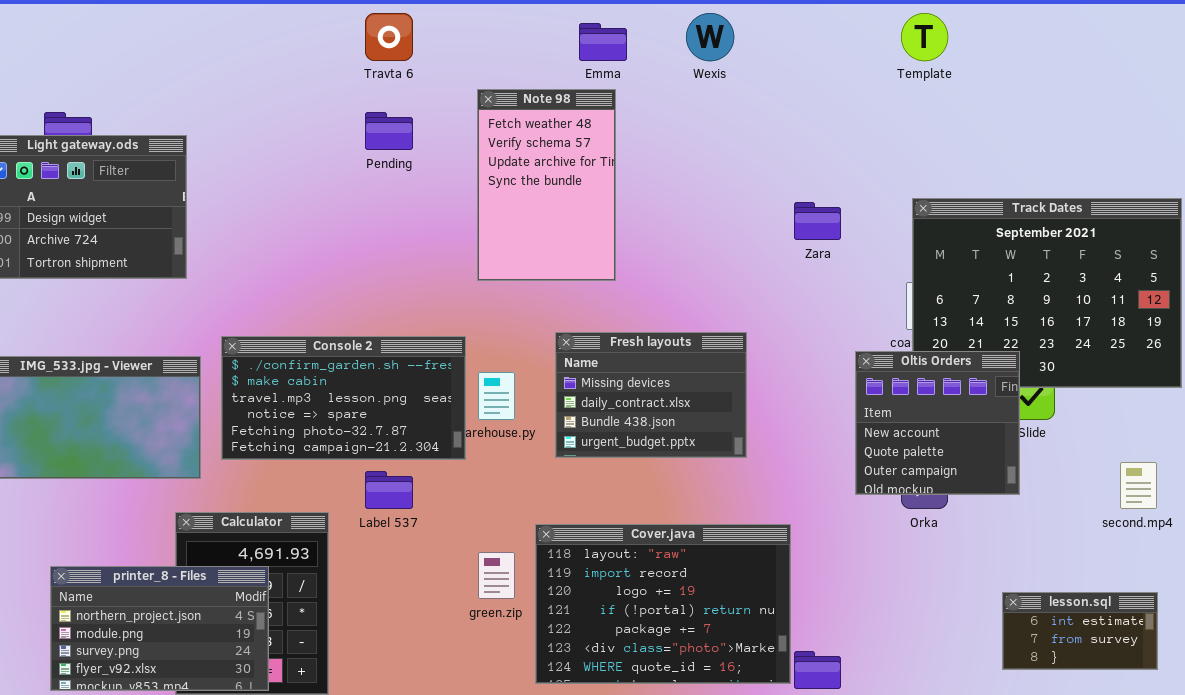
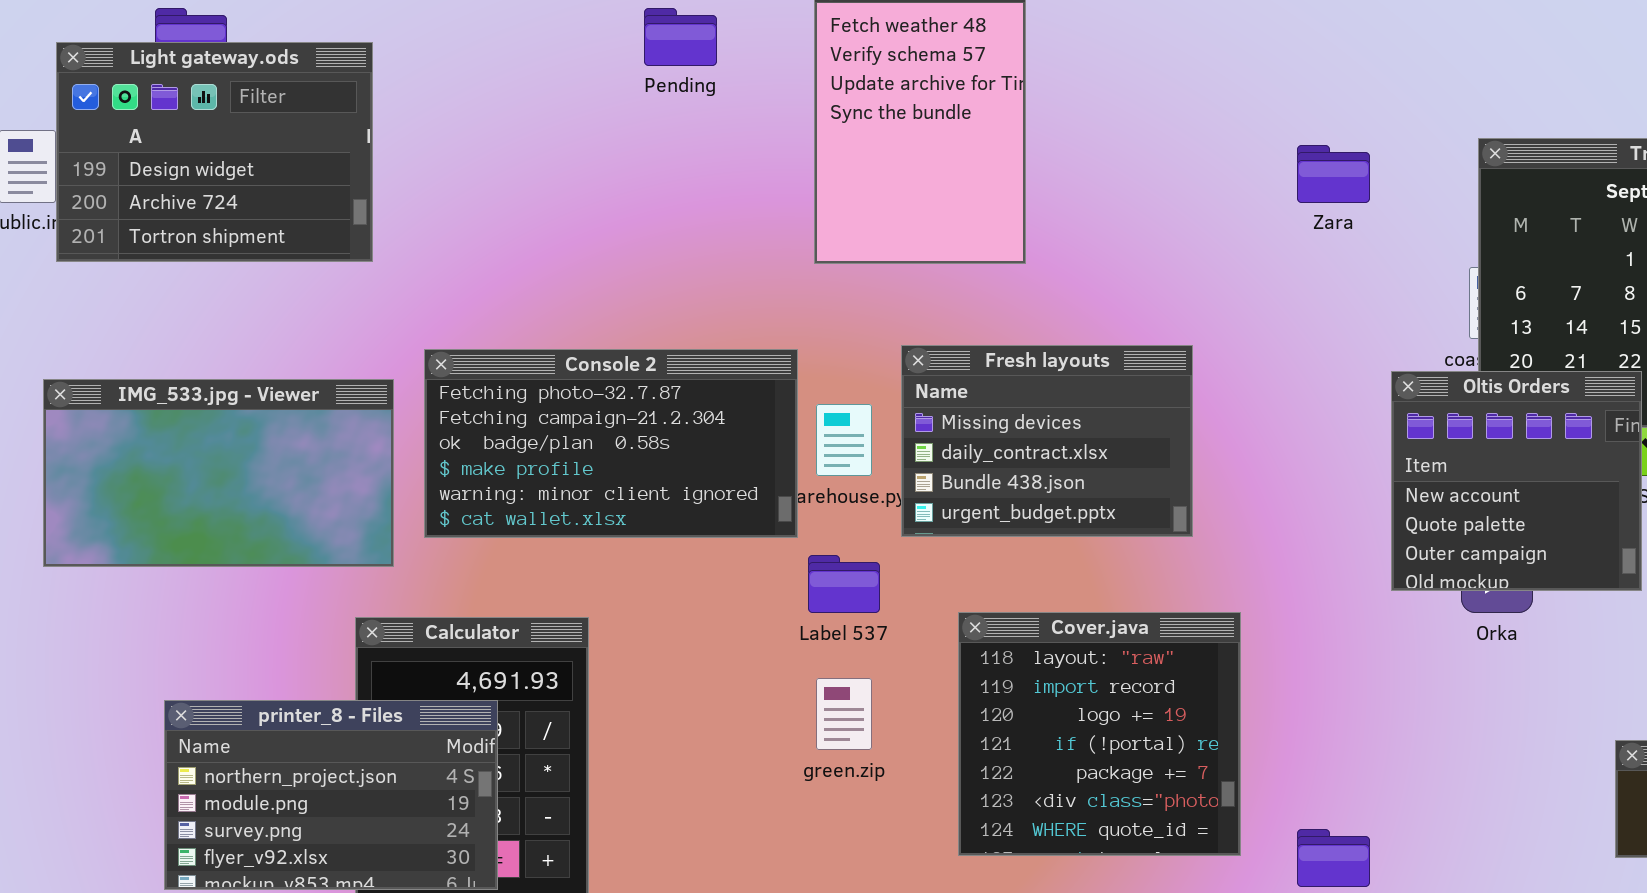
Fresh layouts: [555,332,747,458] -> [901,345,1193,537], moved
Console 2: [221,336,466,460] -> [424,349,798,538], scrolled down 4 rows
Label 537: [365,471,413,509] -> [808,555,880,613], moved
Cover.java: [535,524,791,684] -> [958,612,1241,856], moved, resized

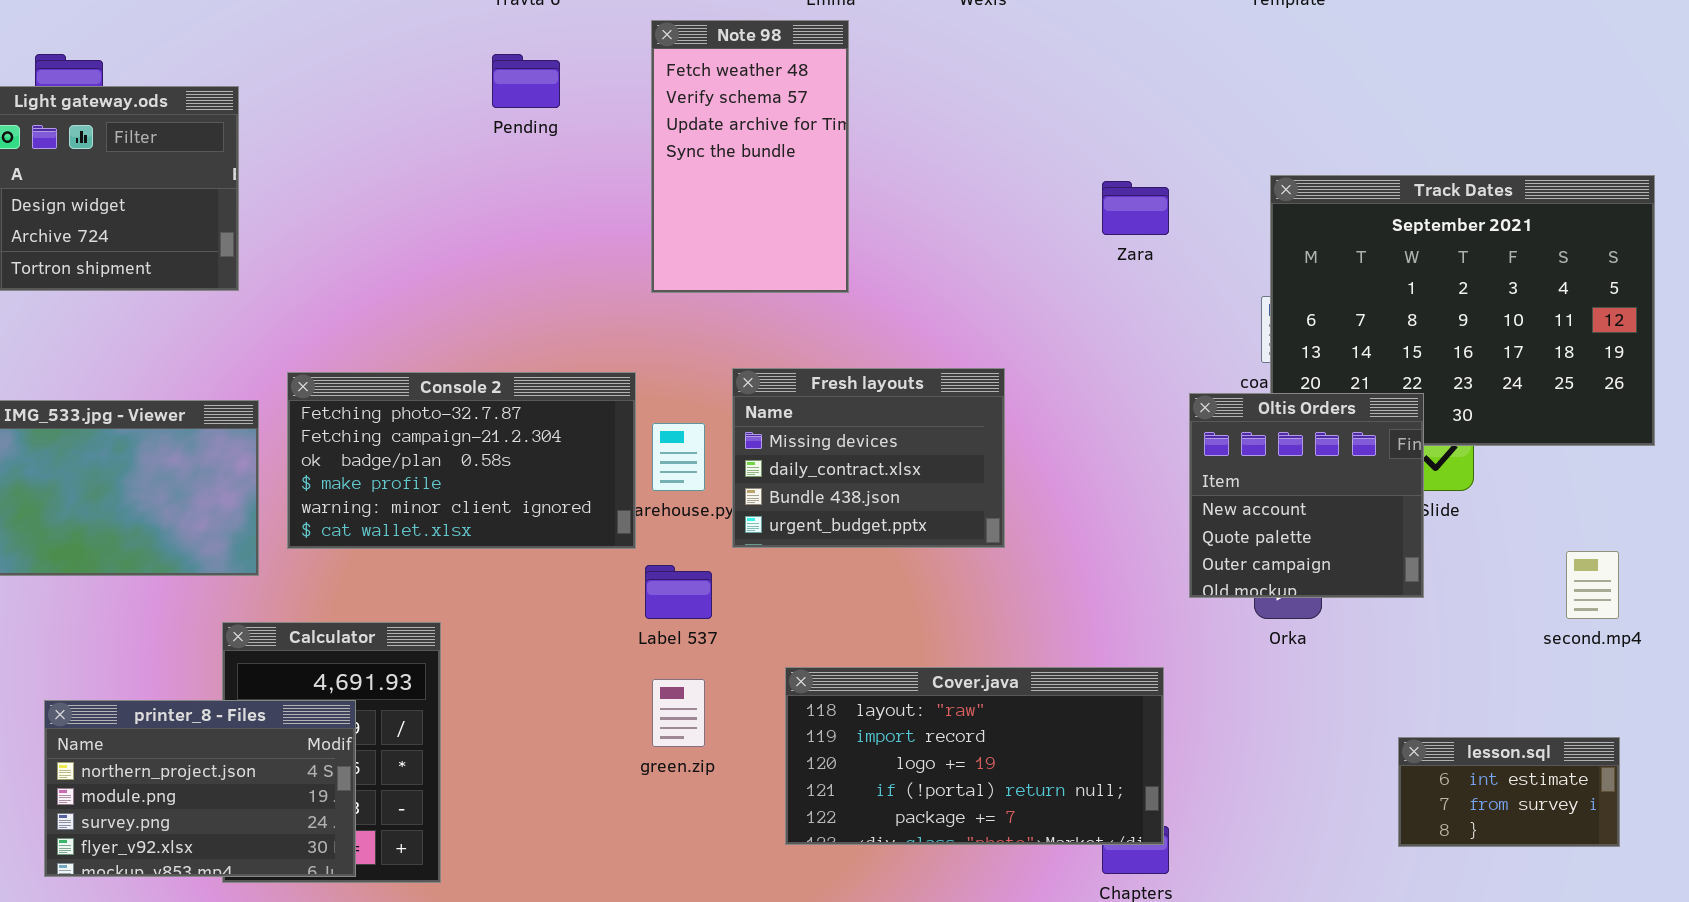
Cover.java: [958,612,1241,856] -> [785,667,1164,845], resized

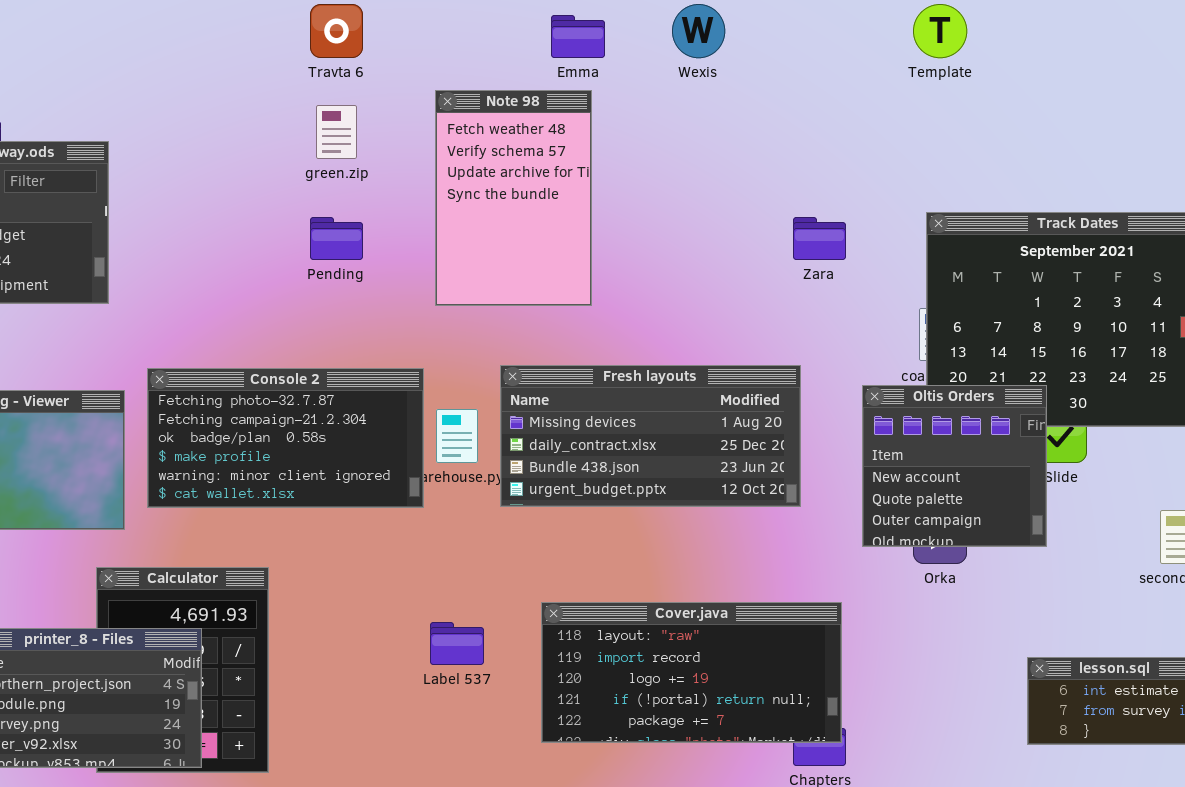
Pending: [492,54,560,108] -> [310,217,363,260], moved
Fresh layouts: [732,368,1005,548] -> [500,365,801,507], resized
Label 537: [645,565,712,619] -> [430,622,484,665], moved
green.zip: [652,679,705,747] -> [316,105,357,159], moved

